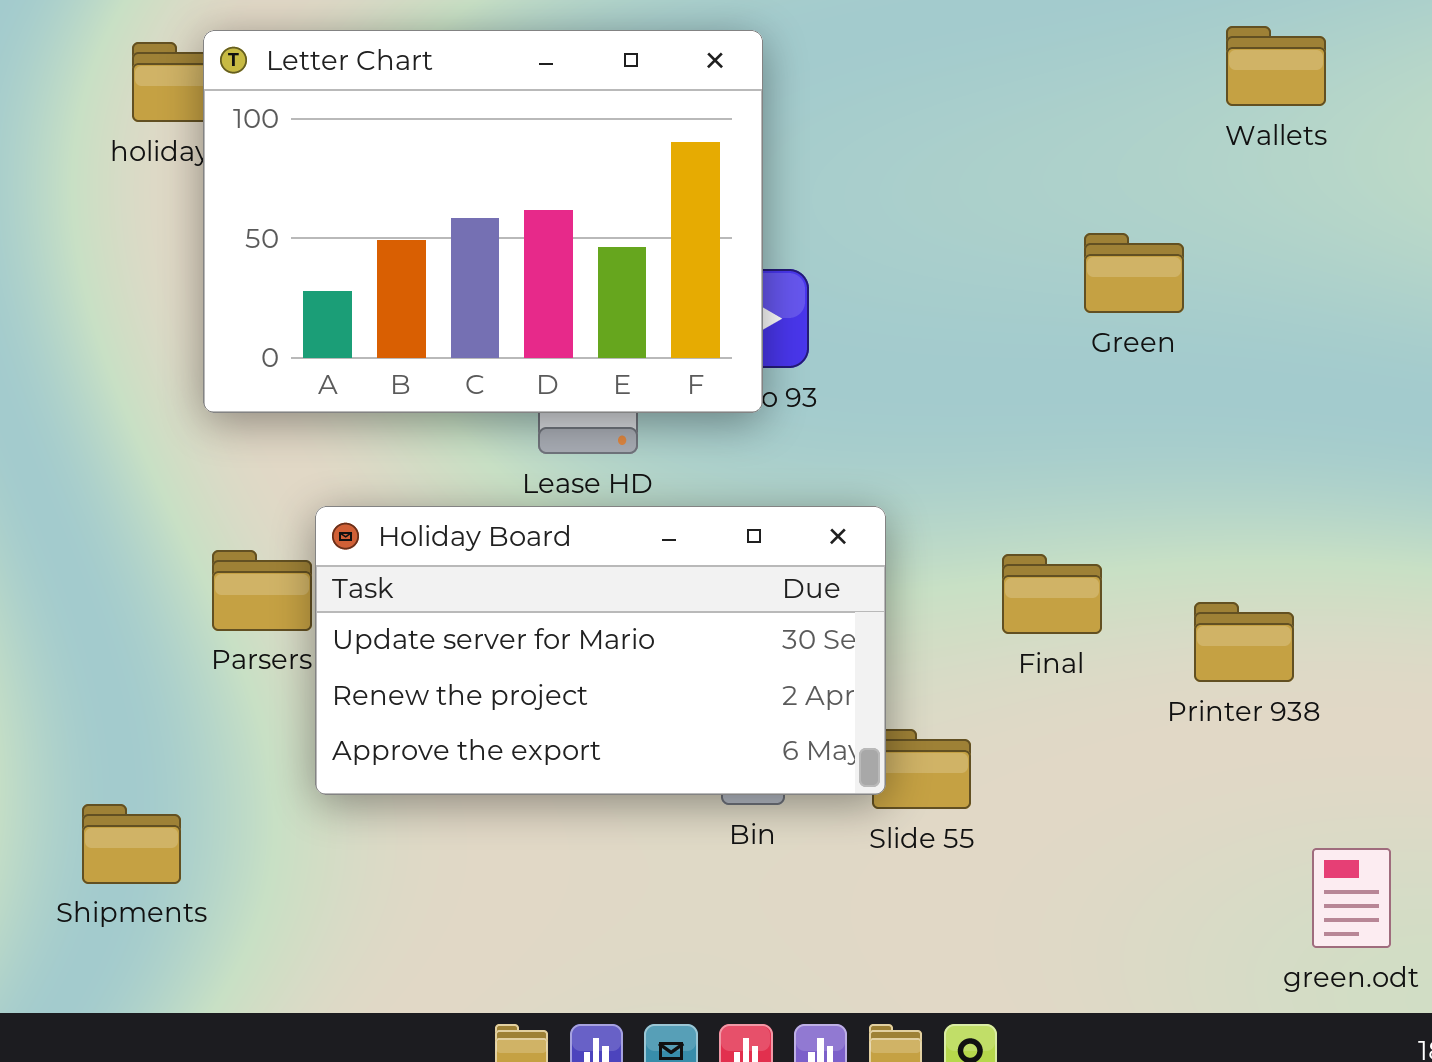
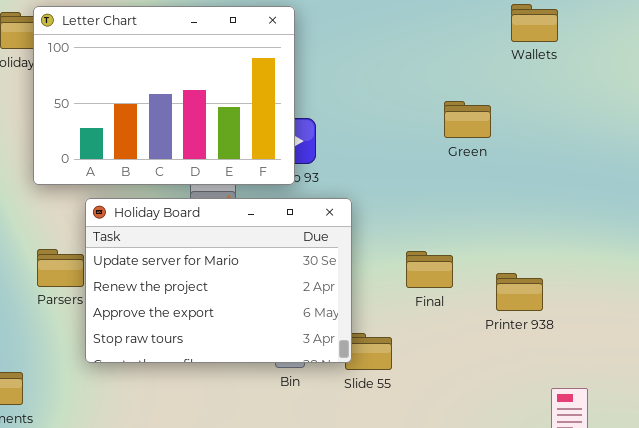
Holiday Board: [315,506,886,795] -> [85,198,352,363], resized

